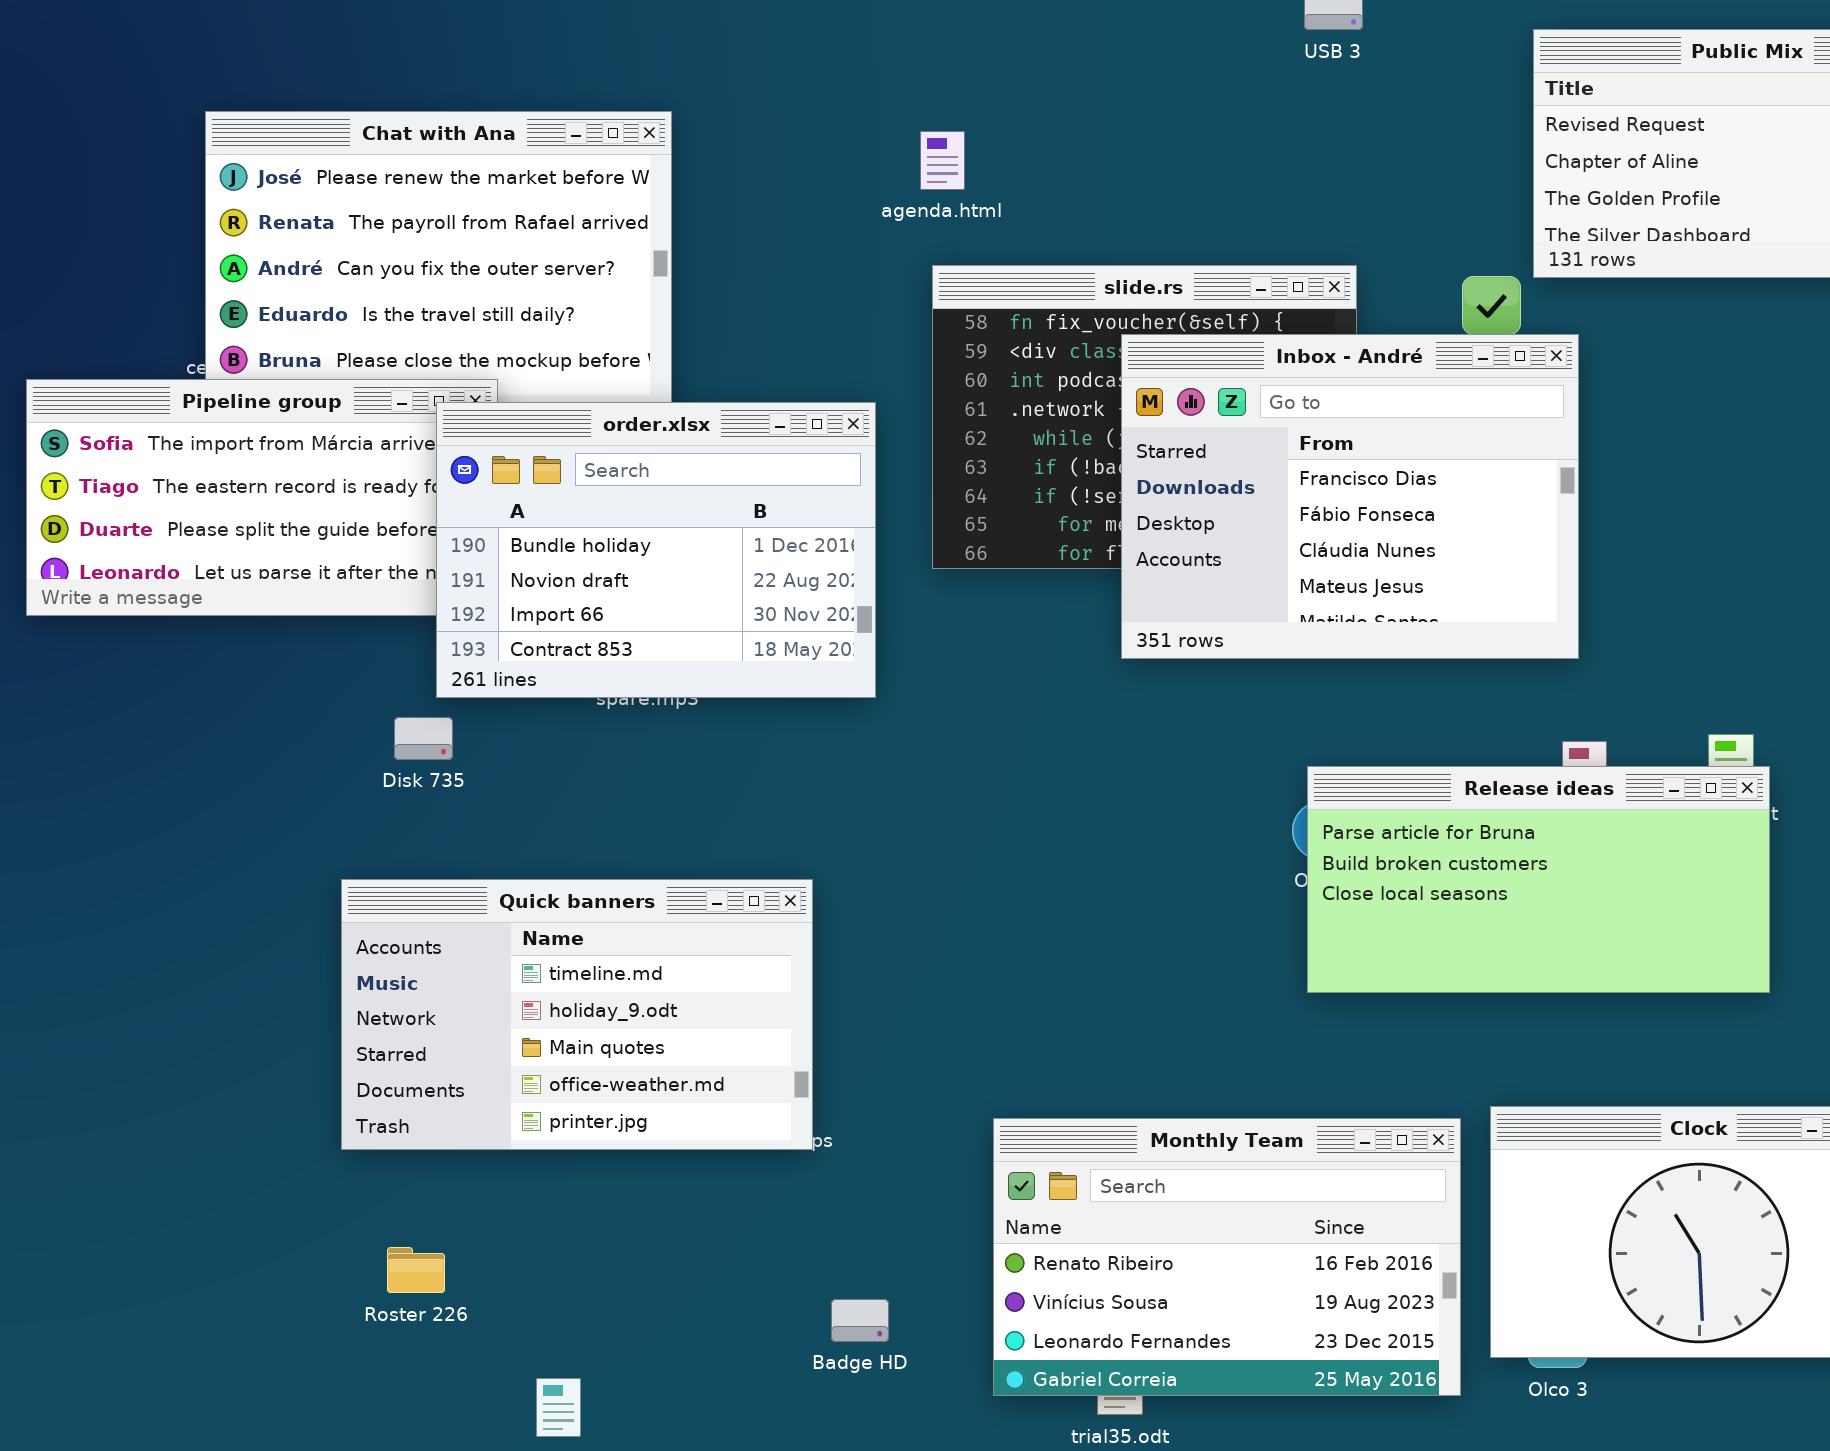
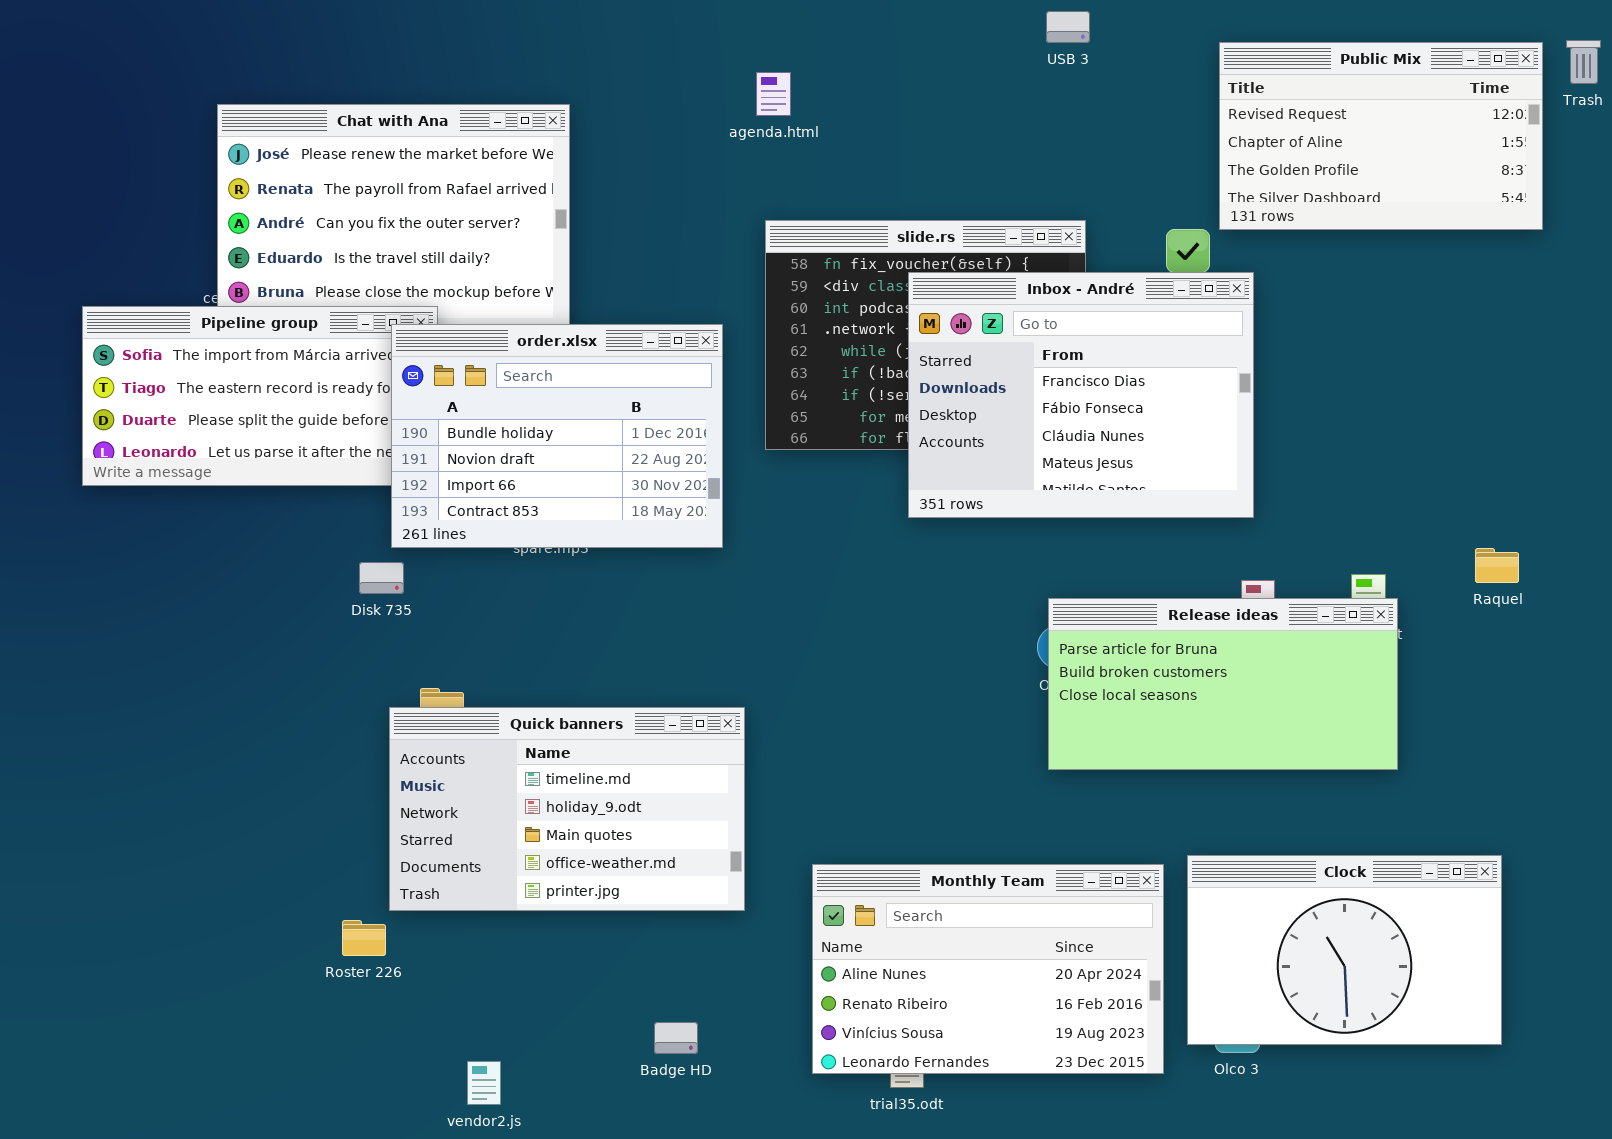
agenda.html: [920,131,965,190] -> [756,72,791,116], moved
Quick banners: [341,879,813,1150] -> [389,707,745,911], moved
Monthly Team: [993,1118,1461,1396] -> [812,864,1164,1074], scrolled up 1 row
Roster 226: [387,1247,445,1293] -> [342,920,386,956], moved
Badge HD: [831,1299,889,1342] -> [654,1022,698,1054], moved

